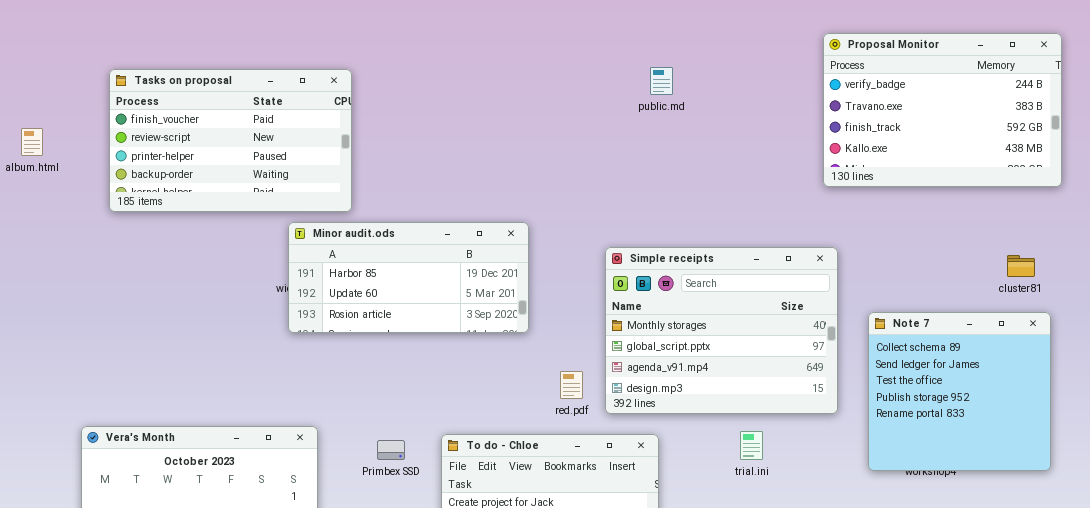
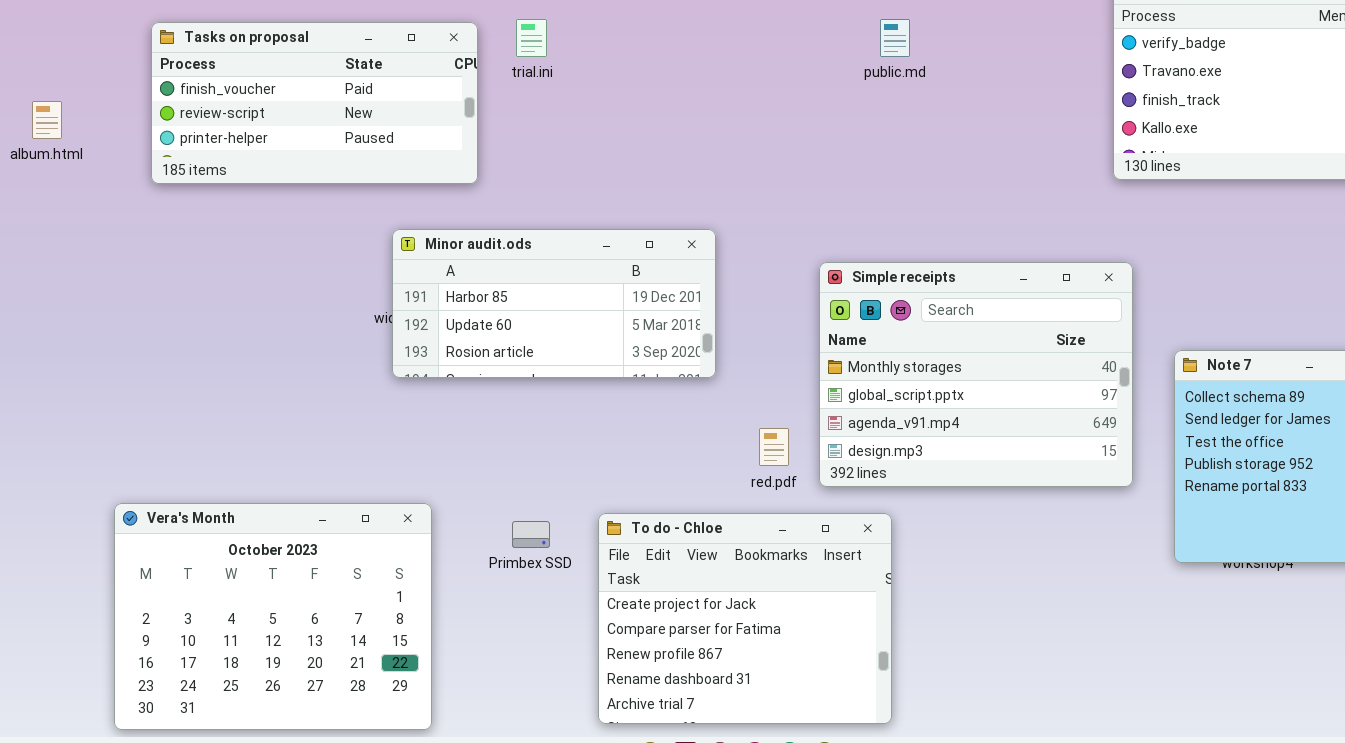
Tasks on proposal: [109,69,352,212] -> [151,22,478,184], resized
trial.ini: [740,431,763,460] -> [516,19,547,57], moved

